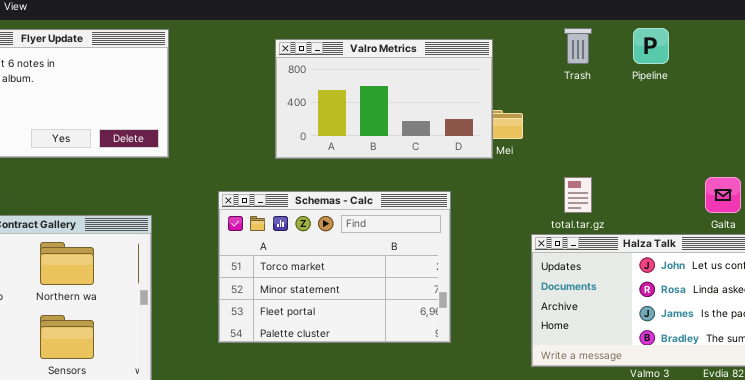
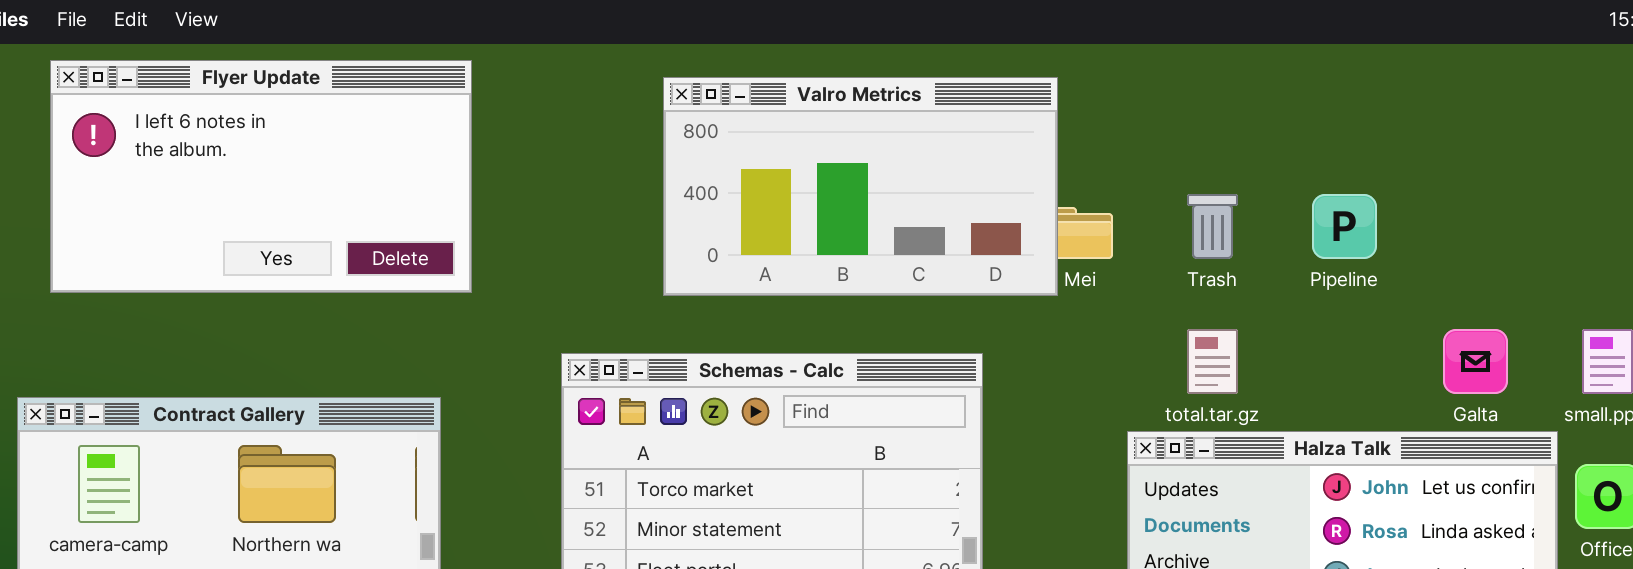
Trash: [564,28,592,64] -> [1187,194,1238,259], moved
Pipeline: [633,28,669,64] -> [1312,194,1377,259], moved

